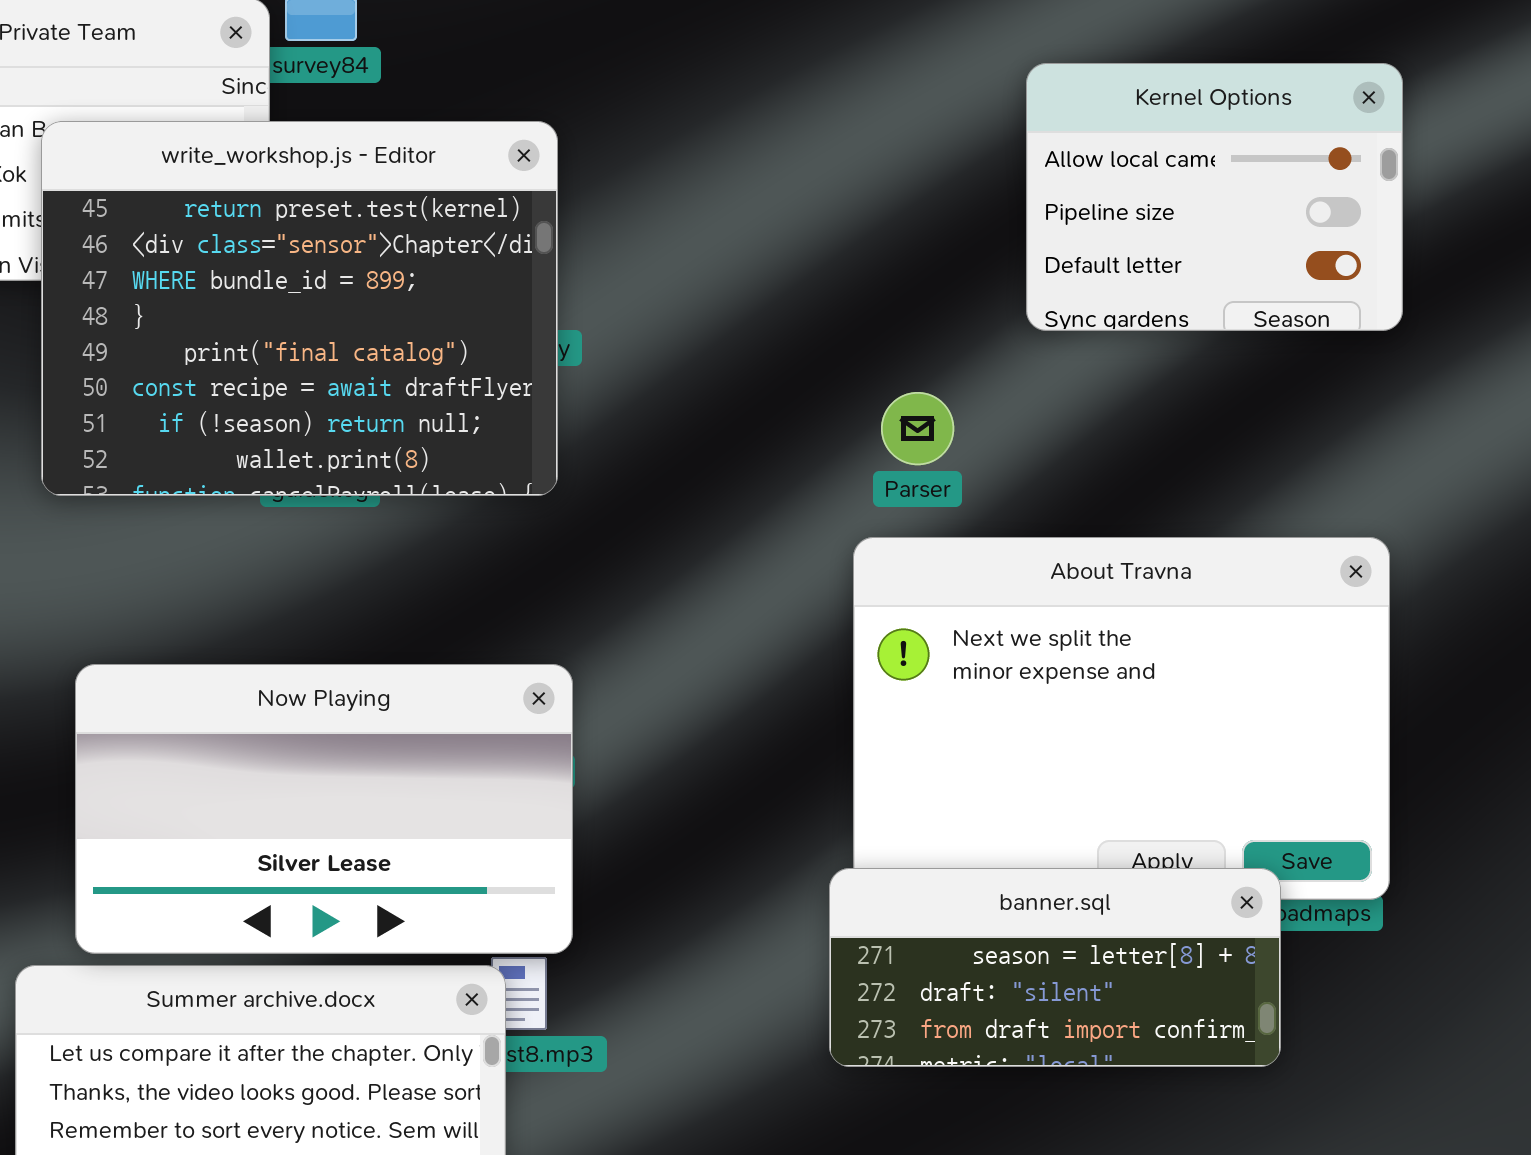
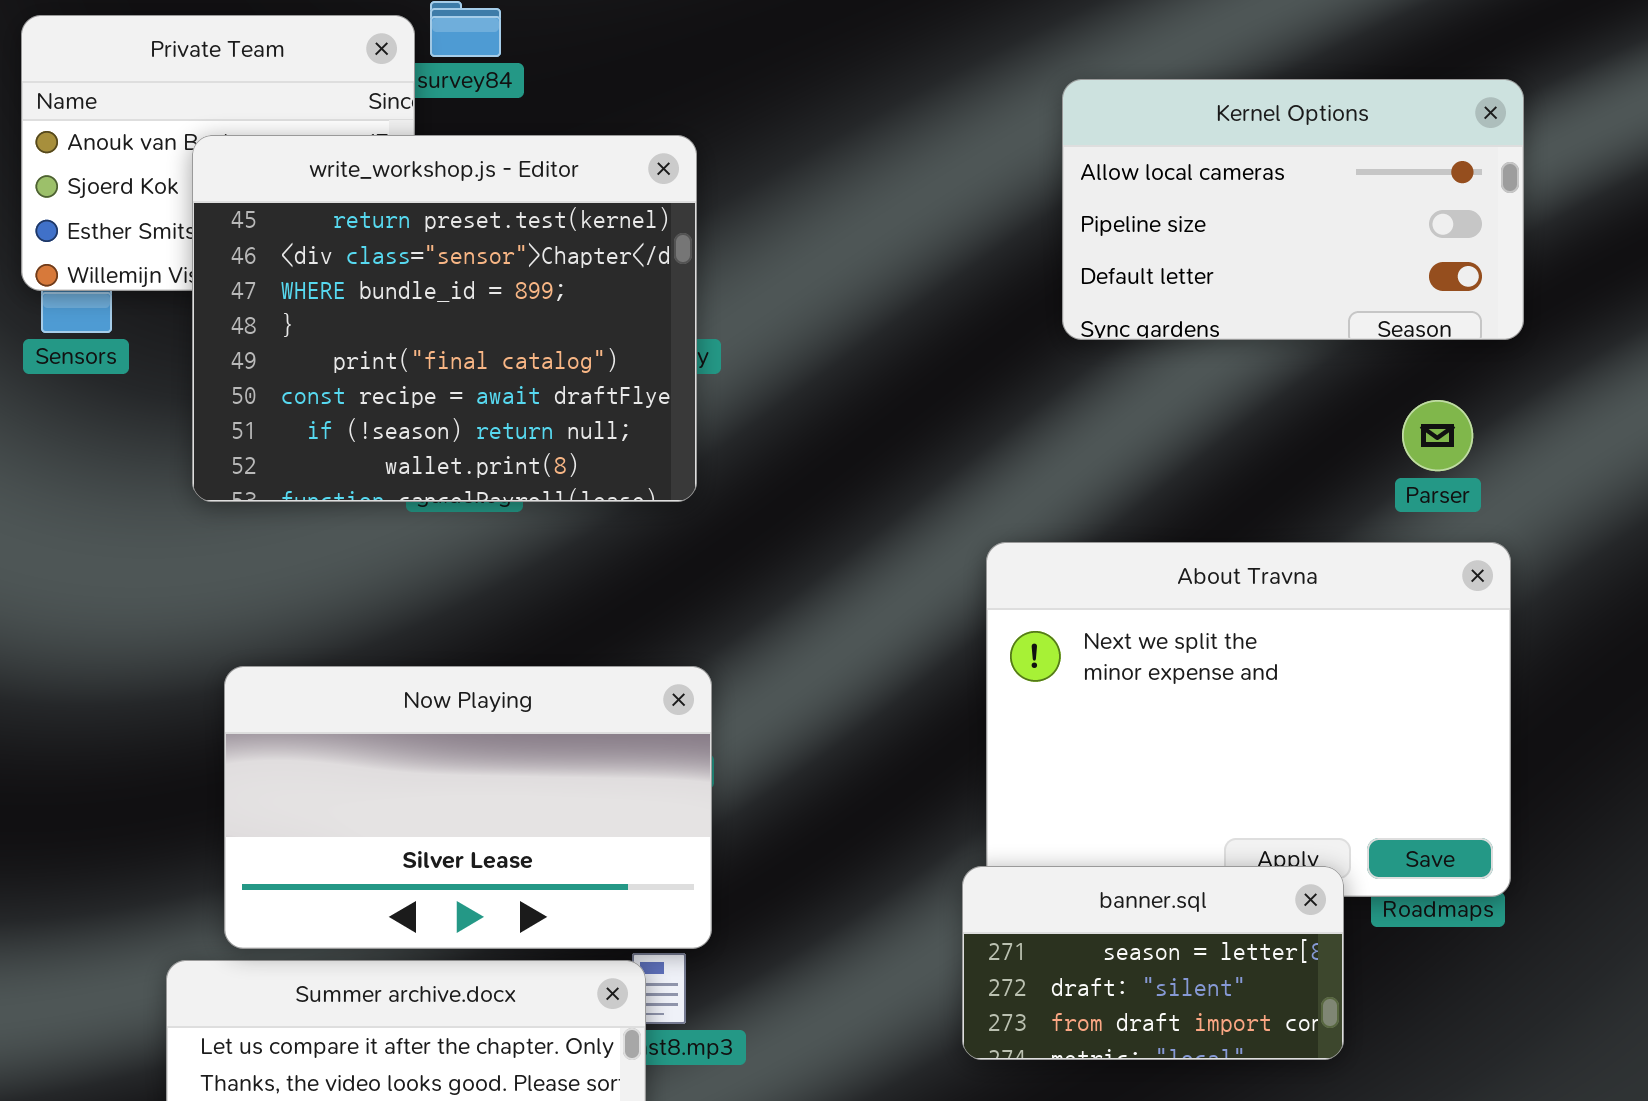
Kernel Options: [1026,63,1403,331] -> [1062,79,1524,340], resized
Parser: [881,392,954,465] -> [1402,400,1473,471], moved
banner.sql: [829,868,1281,1067] -> [962,866,1344,1060], resized

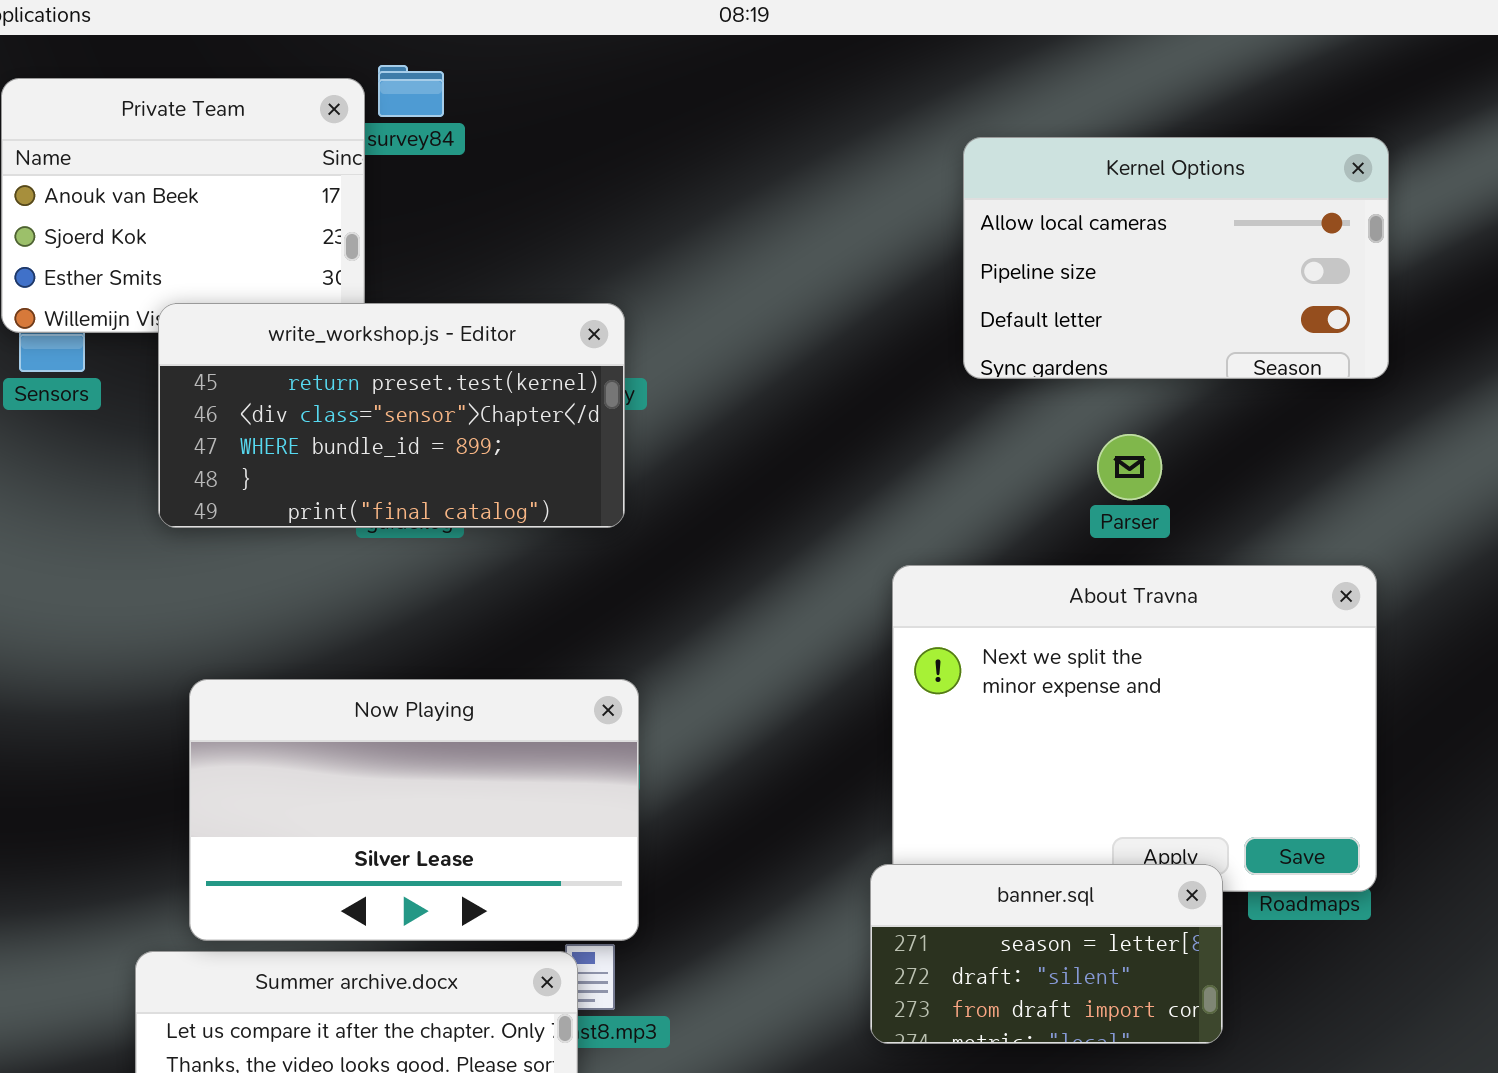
write_workshop.js - Editor: [192,135,697,502] -> [158,303,625,528], resized
Parser: [1402,400,1473,471] -> [1097,434,1162,500], moved

